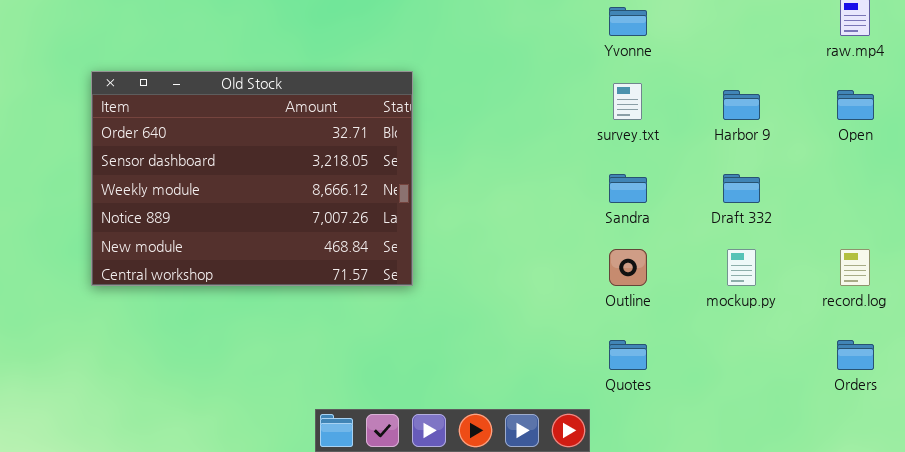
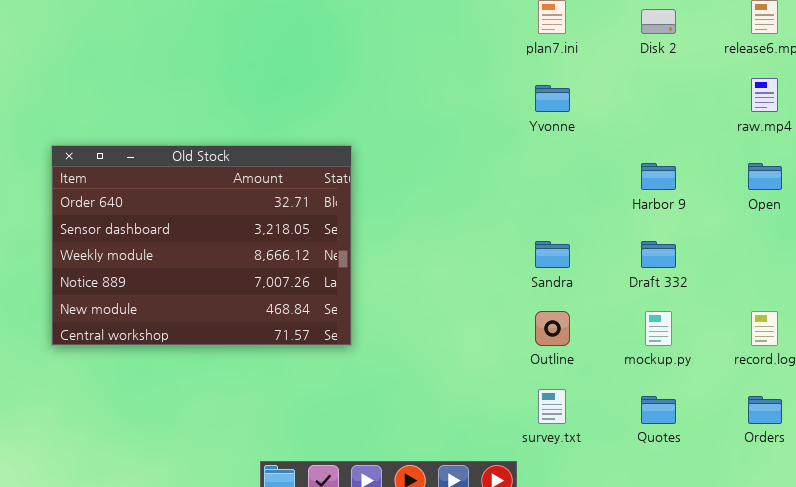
survey.txt: [613,83,642,120] -> [538,389,566,424], moved
Quotes: [609,340,647,370] -> [641,396,676,424], moved

